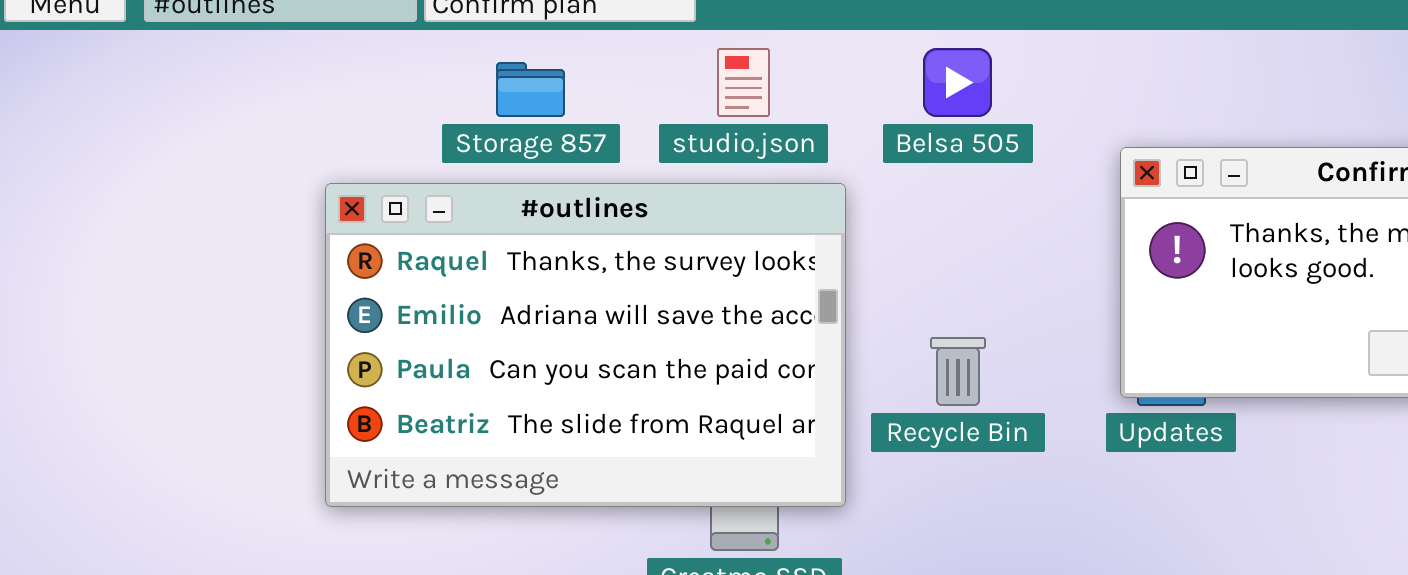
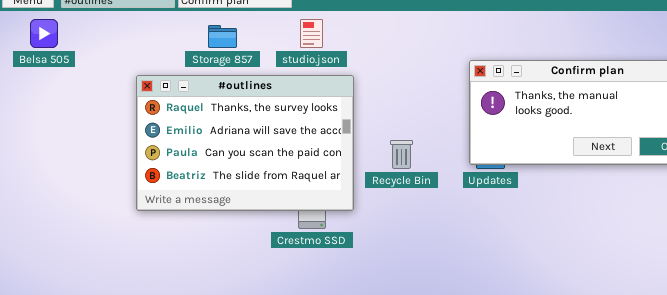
Belsa 505: [923,48,992,117] -> [30,19,58,48], moved

